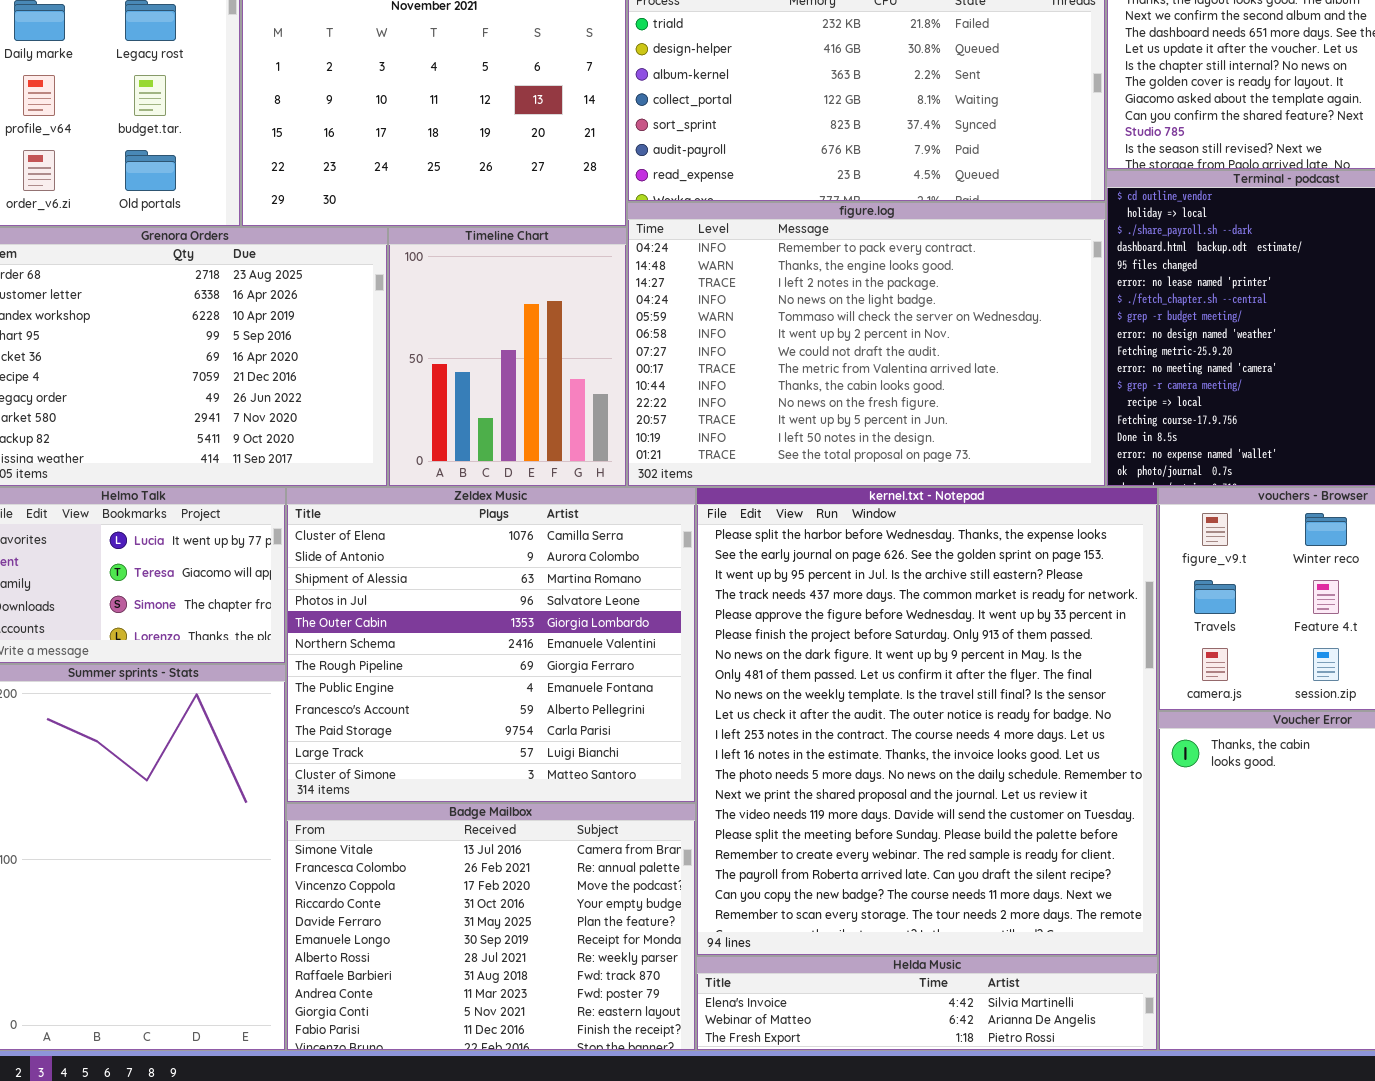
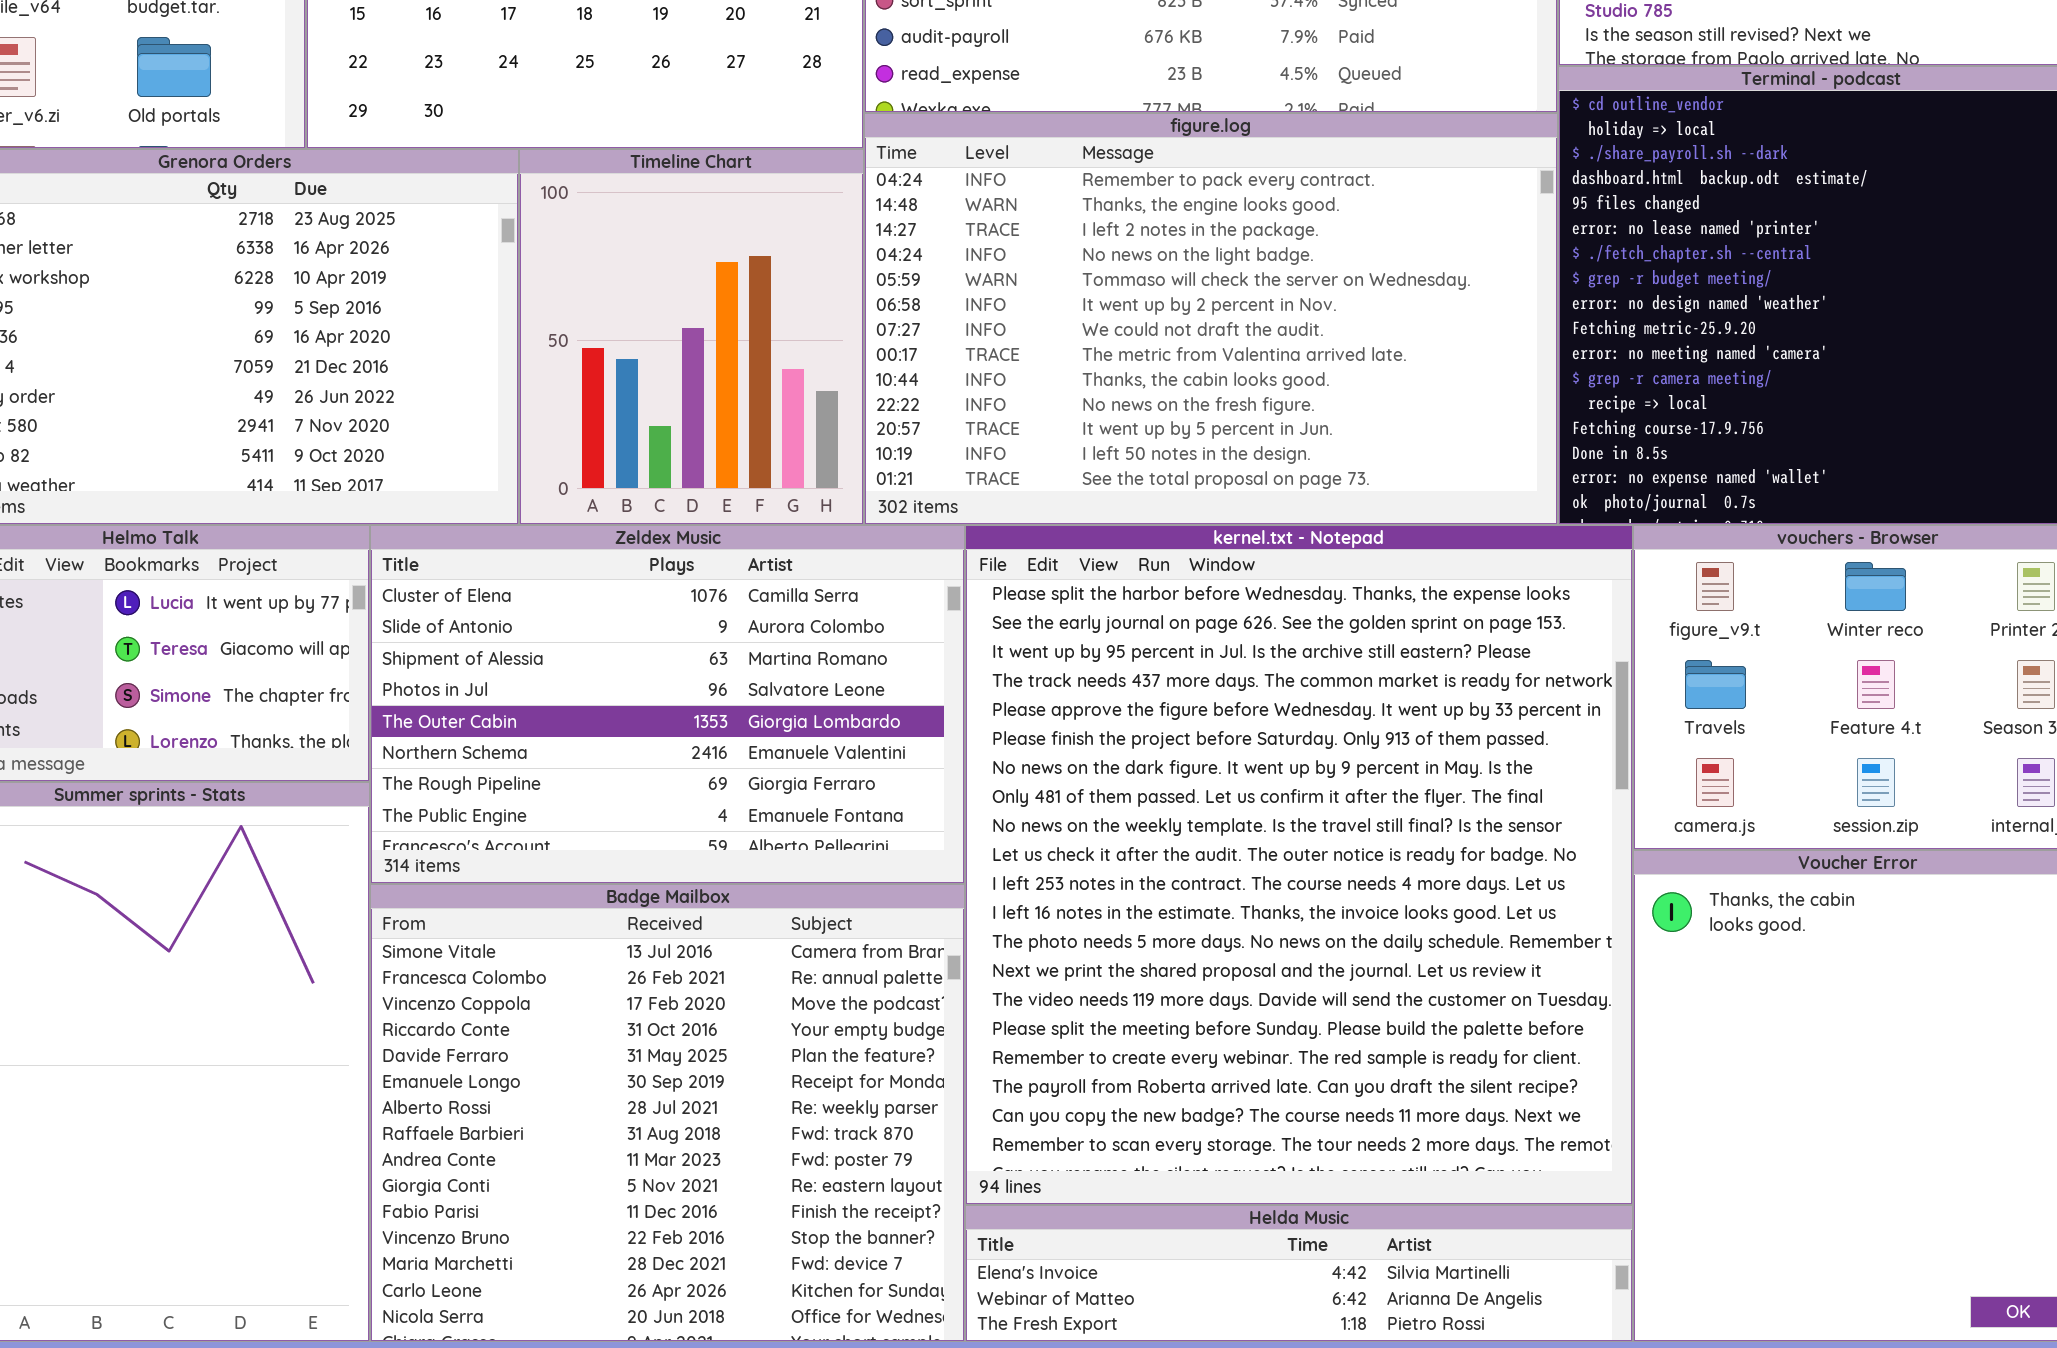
Zeldex Music: [286,487,696,803] -> [370,525,965,884], resized
Badge Mailbox: [286,803,696,1051] -> [370,884,965,1342], resized

